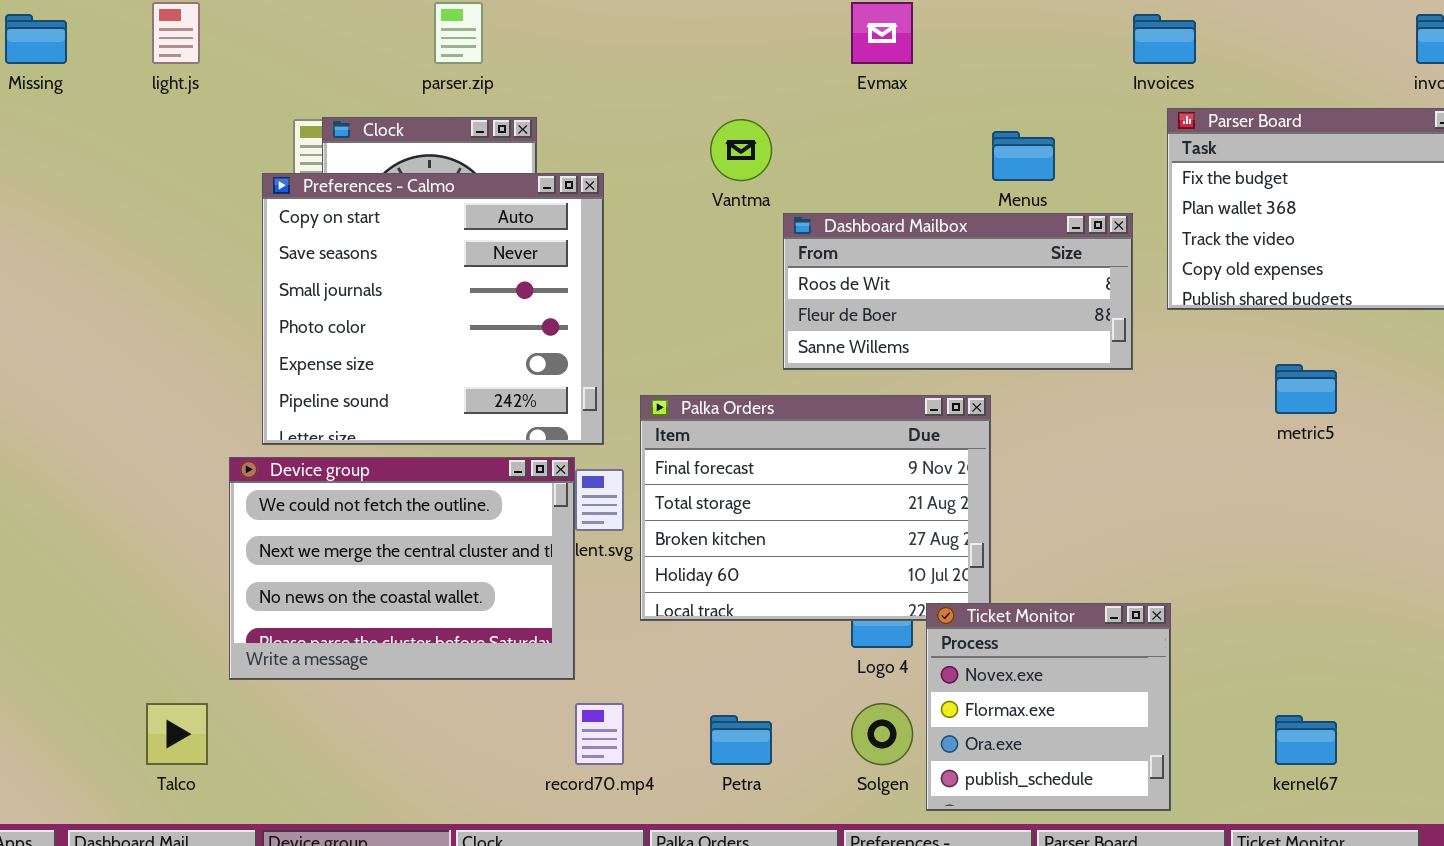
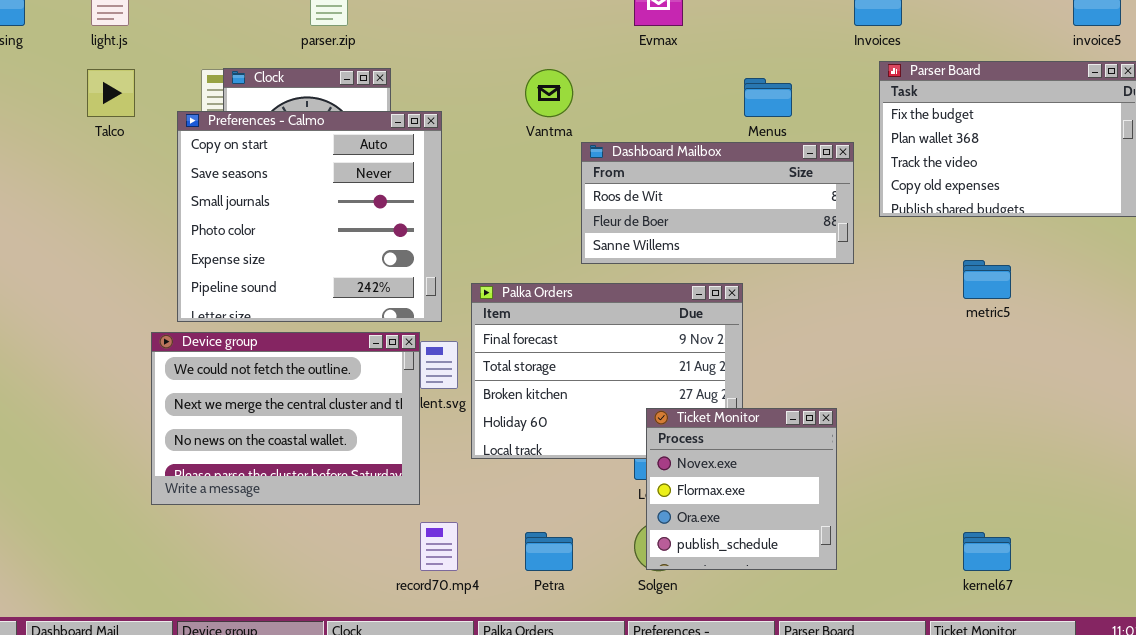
Ticket Monitor: [926,603,1171,811] -> [646,408,837,570], moved
Talco: [146,703,208,765] -> [87,69,135,117], moved

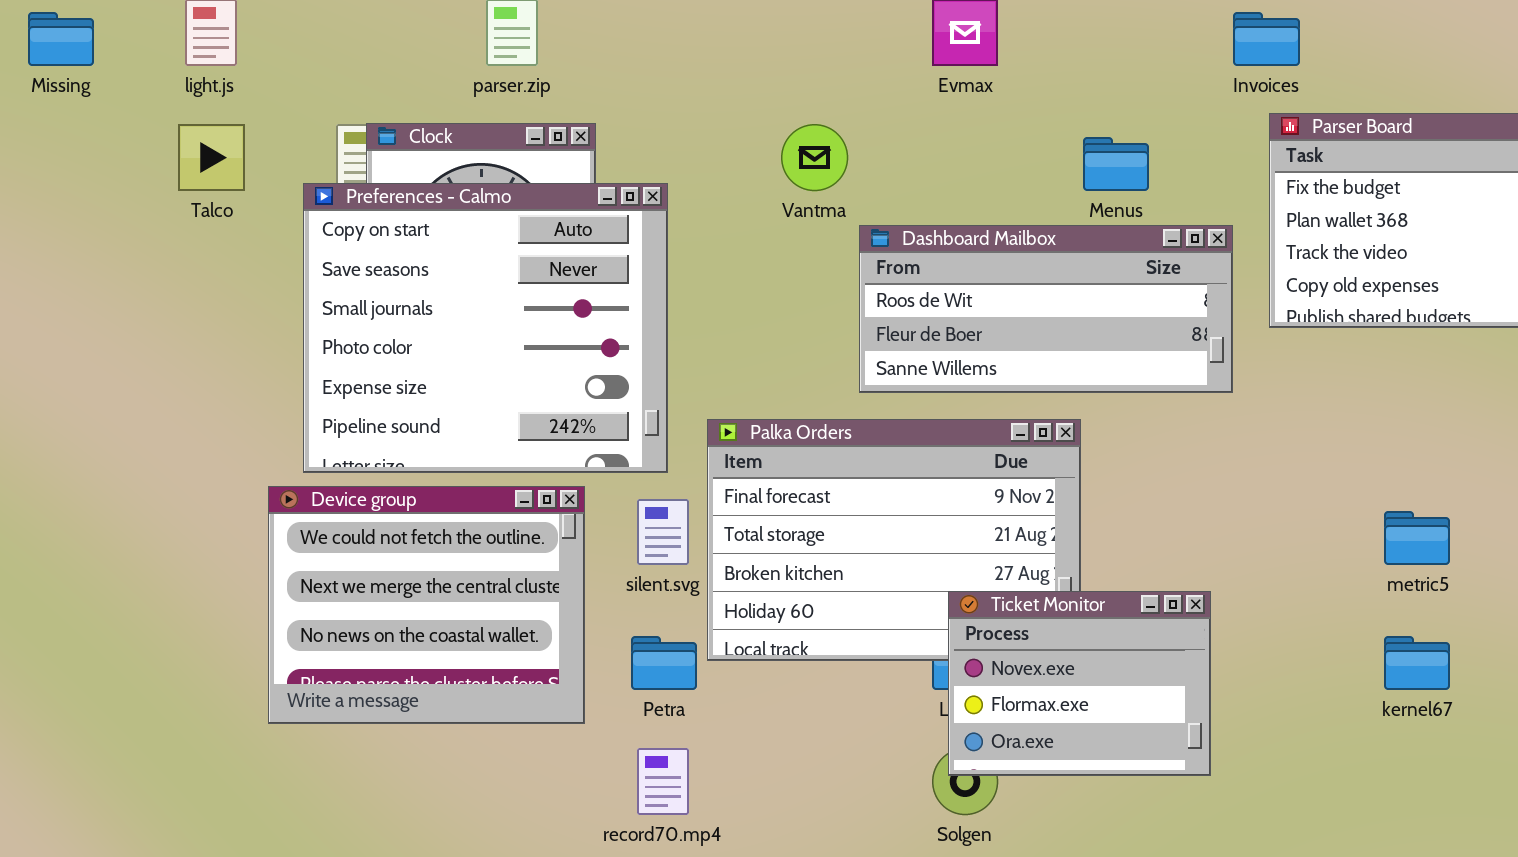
metric5: [963,260,1011,299] -> [1384,511,1450,565], moved
Device group: [151,332,420,505] -> [268,486,585,724], resized
Ticket Monitor: [646,408,837,570] -> [948,591,1211,776], resized
Petra: [525,532,573,571] -> [631,636,697,690], moved
kernel67: [963,532,1011,571] -> [1384,636,1450,690], moved

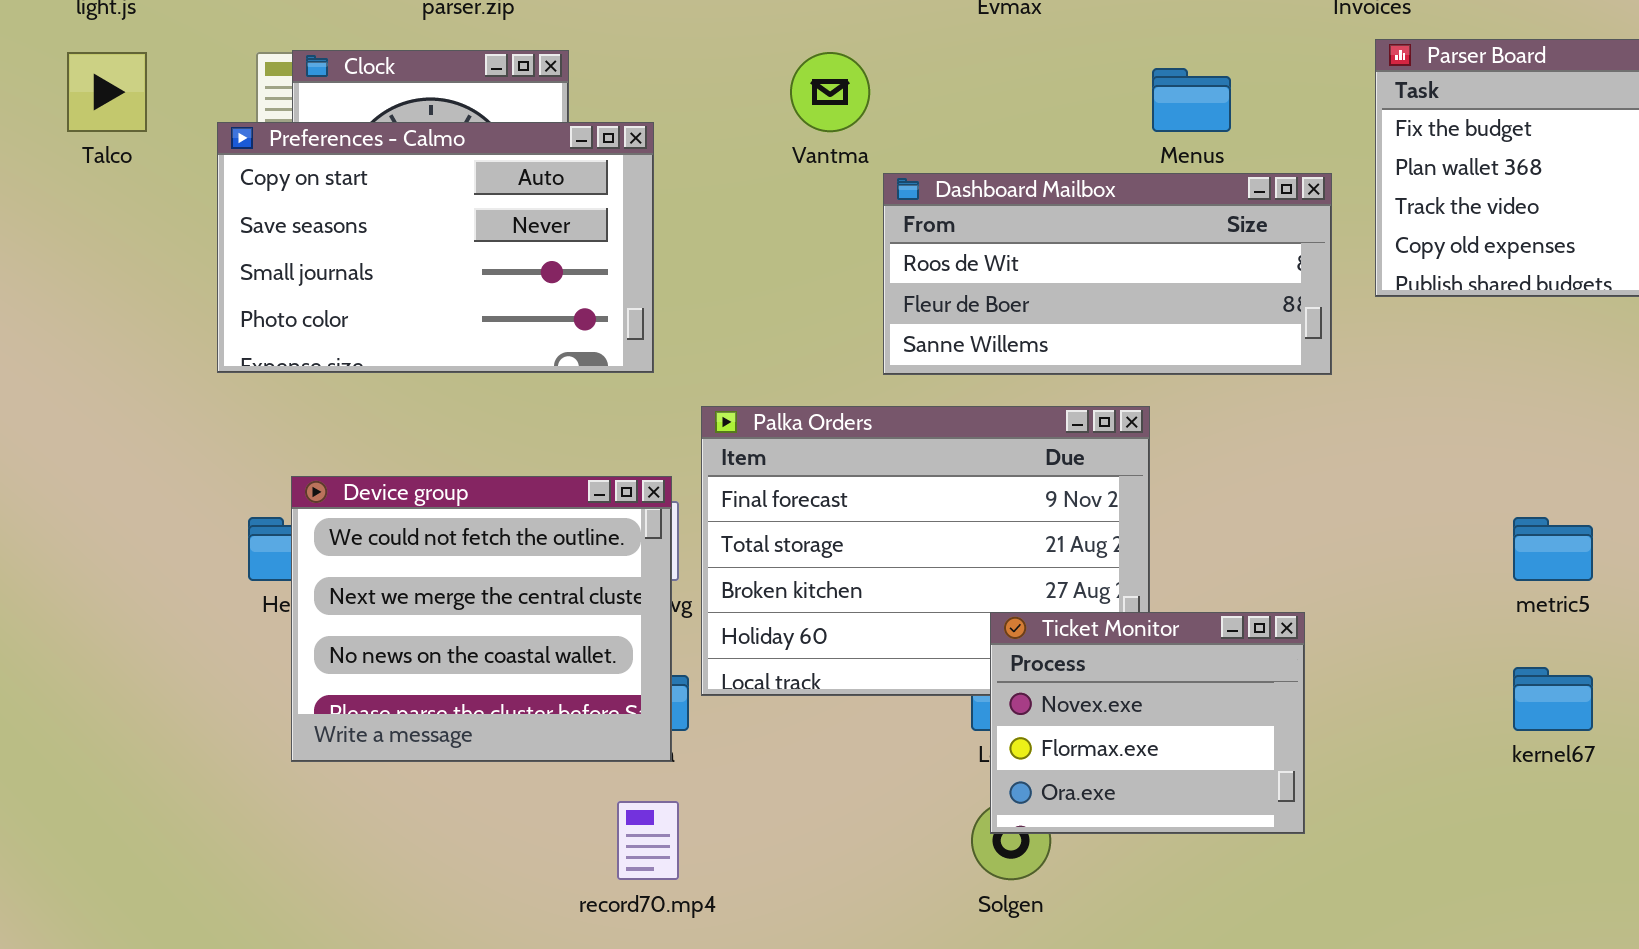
Preferences - Calmo: [303,183,668,473] -> [217,122,654,373], resized
Device group: [268,486,585,724] -> [291,476,672,762], moved

